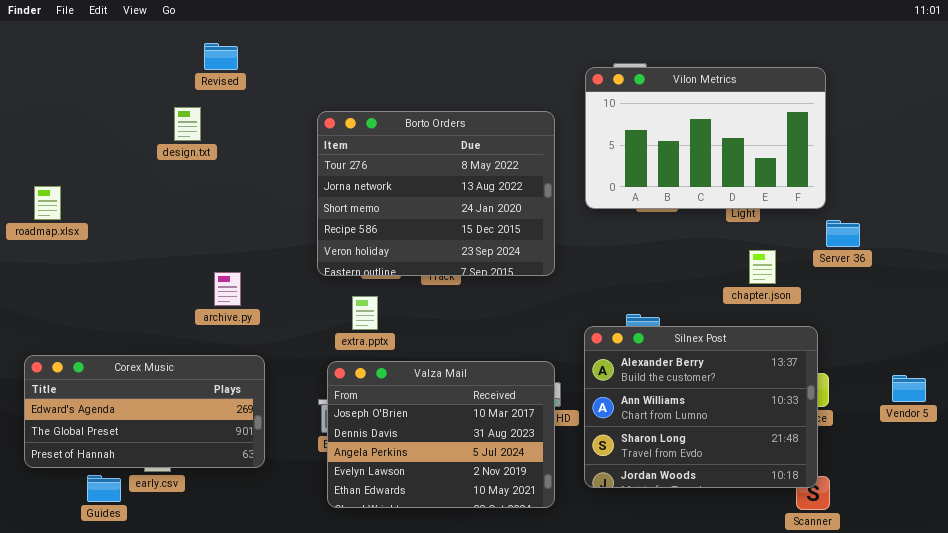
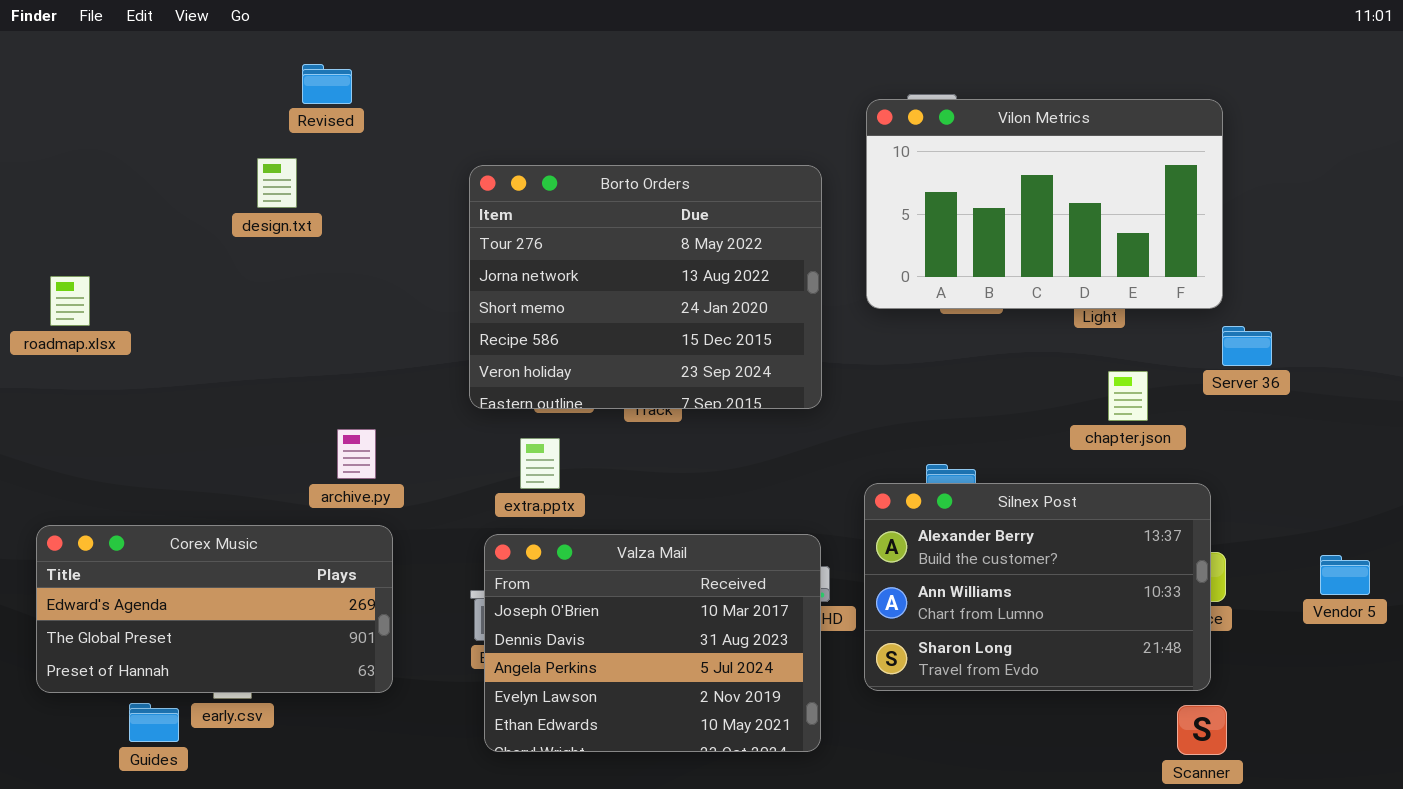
archive.py: [214,272,241,306] -> [337,429,376,479], moved
Silnex Post: [584,326,818,488] -> [864,483,1211,691], resized

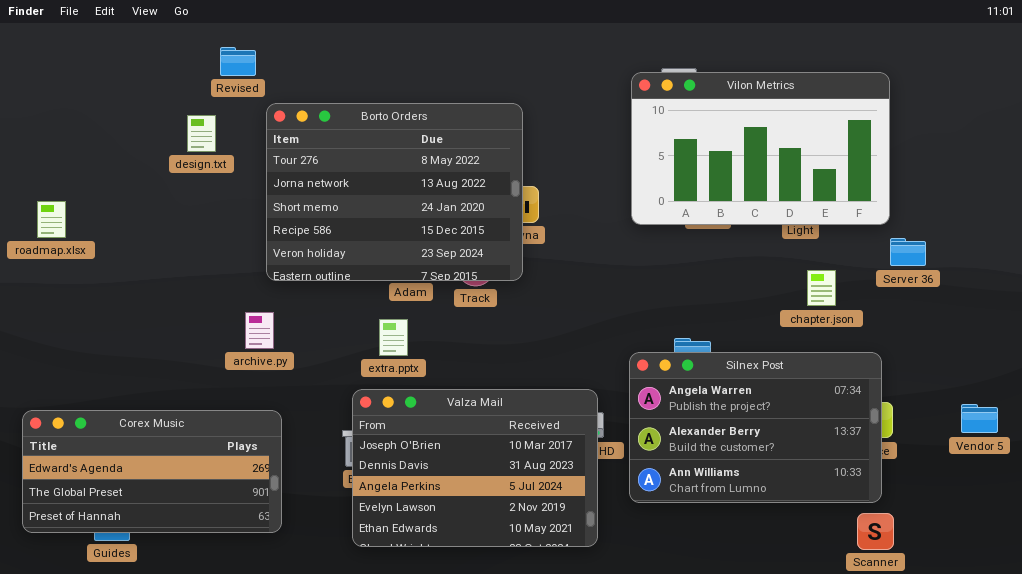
Borto Orders: [469,165,822,409] -> [266,103,523,281], moved
Silnex Post: [864,483,1211,691] -> [629,352,882,503], scrolled up 1 row
Corex Music: [36,525,393,693] -> [22,410,282,533], moved

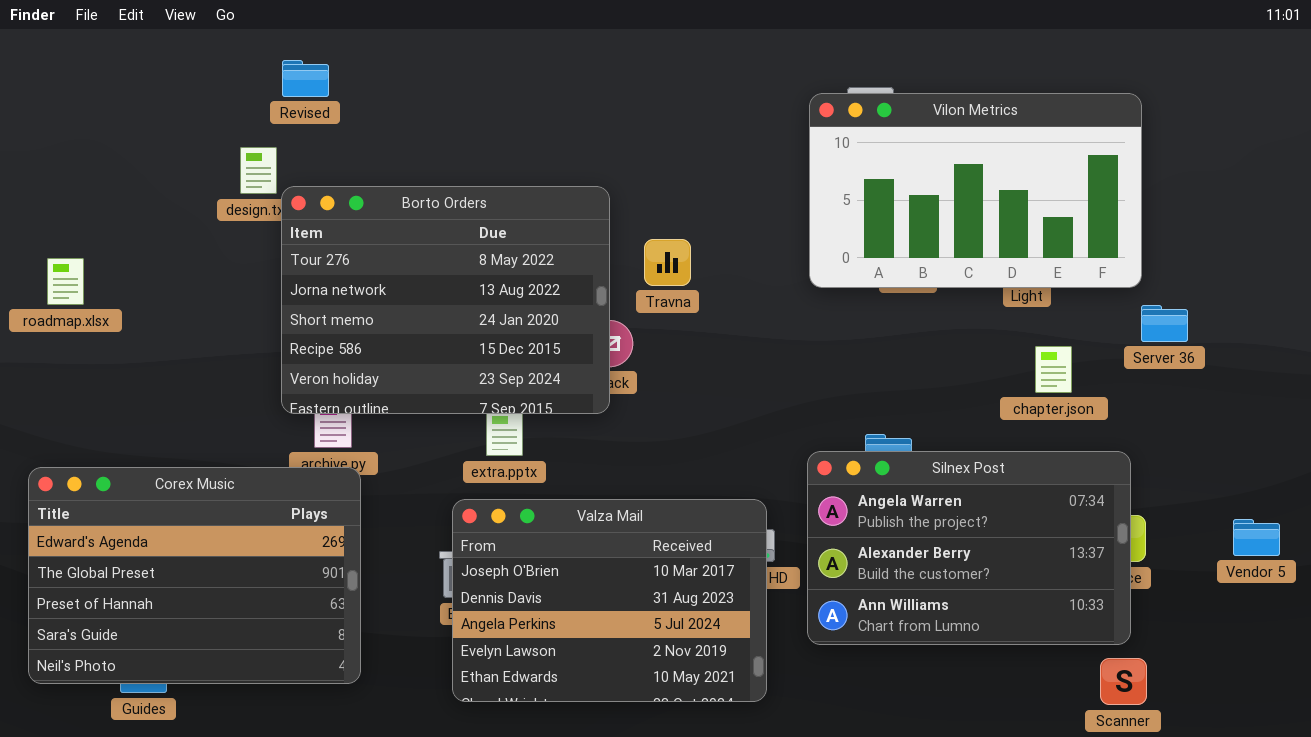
Borto Orders: [266,103,523,281] -> [281,186,610,414], moved
Corex Music: [22,410,282,533] -> [28,467,361,684], resized

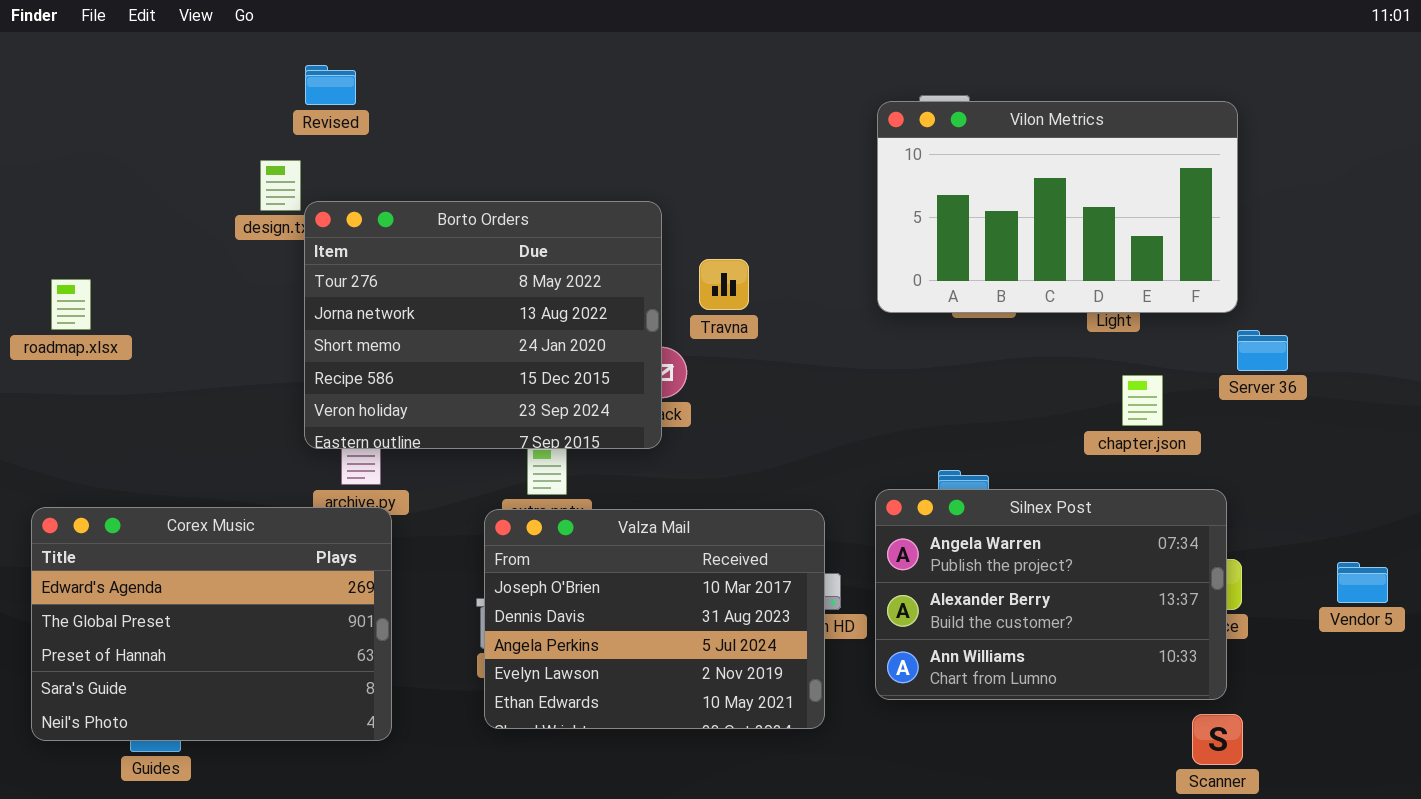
Valza Mail: [452,499,767,702] -> [484,509,825,729], moved

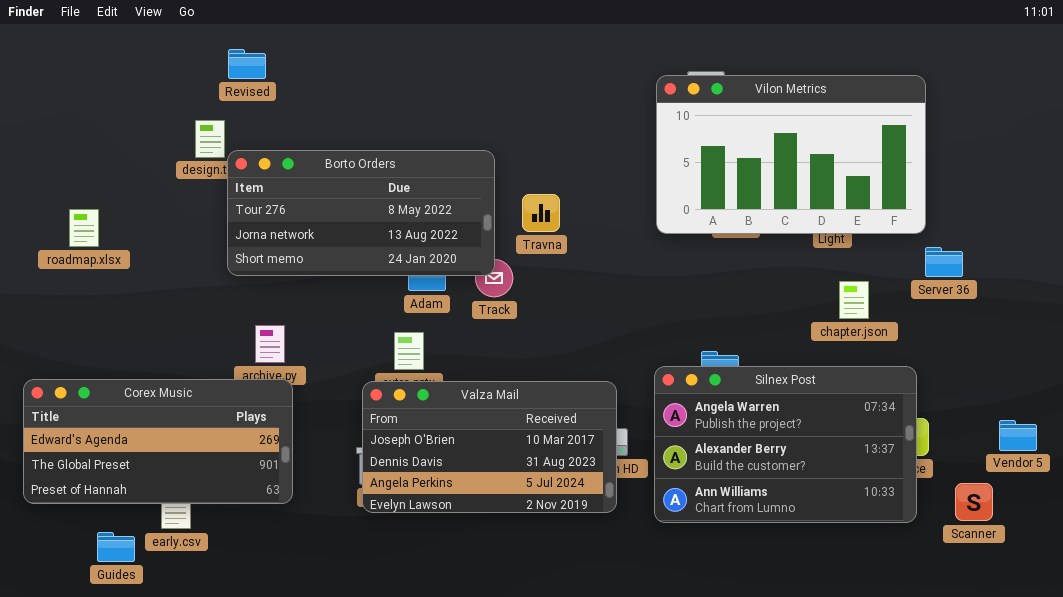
Borto Orders: [304,201,662,449] -> [227,150,495,276], resized
roadmap.xlsx: [51,279,91,330] -> [69,209,99,247], moved
Corex Music: [31,507,392,741] -> [23,379,293,504], resized
Valza Mail: [484,509,825,729] -> [362,381,617,513], resized
Scanner: [1192,714,1243,765] -> [955,483,993,521], moved

